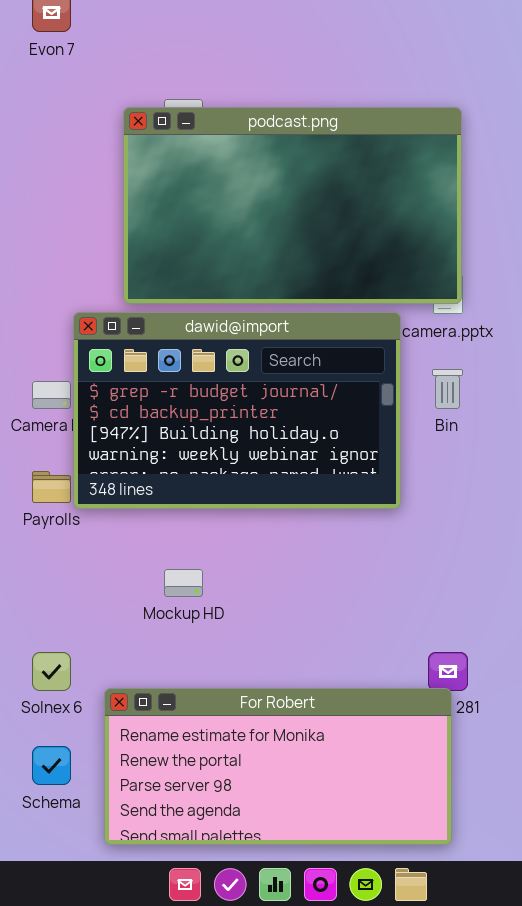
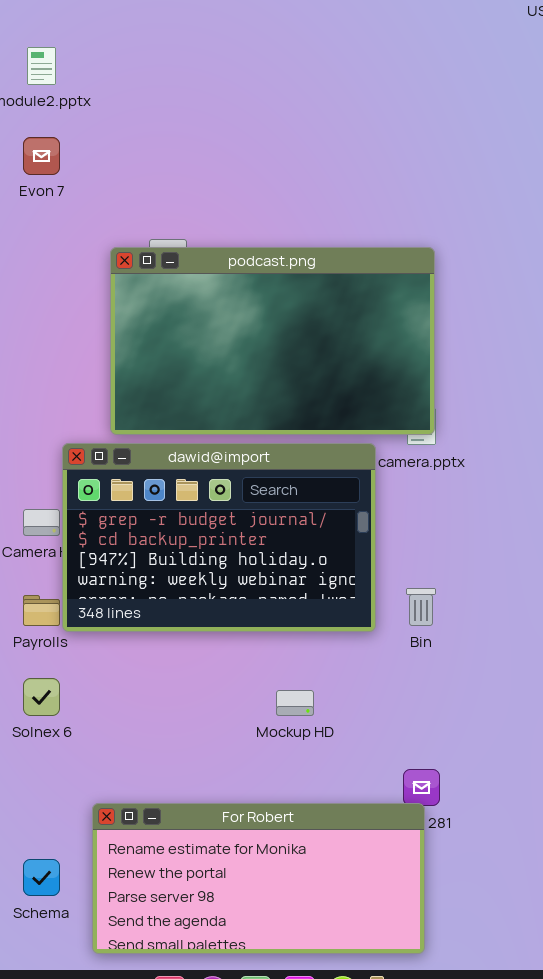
Bin: [432,369,463,409] -> [406,588,436,626], moved
Mockup HD: [164,569,203,597] -> [276,690,314,716], moved
Solnex 6: [32,652,71,691] -> [23,678,60,716], moved

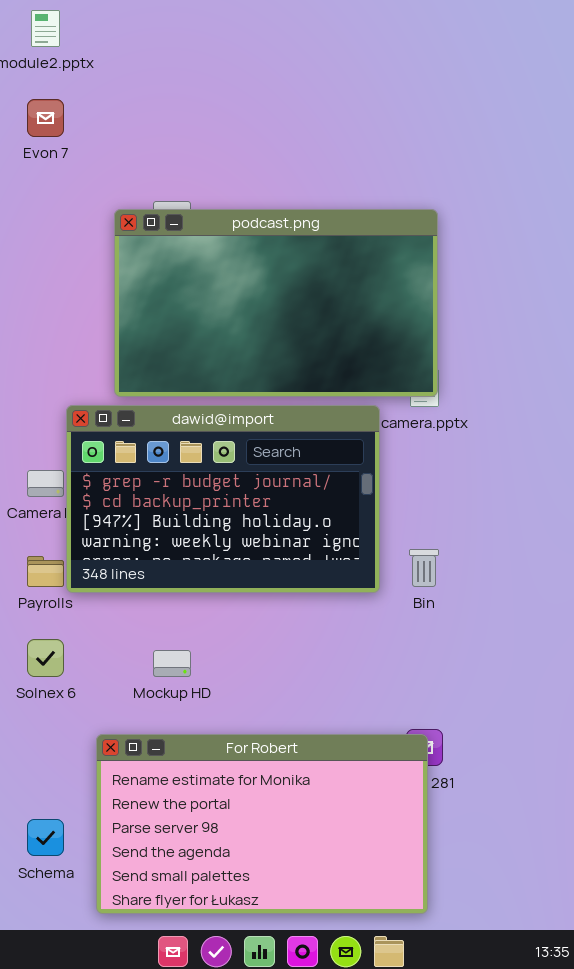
Mockup HD: [276,690,314,716] -> [153,650,191,677], moved
For Robert: [92,803,425,954] -> [96,734,428,914], resized

